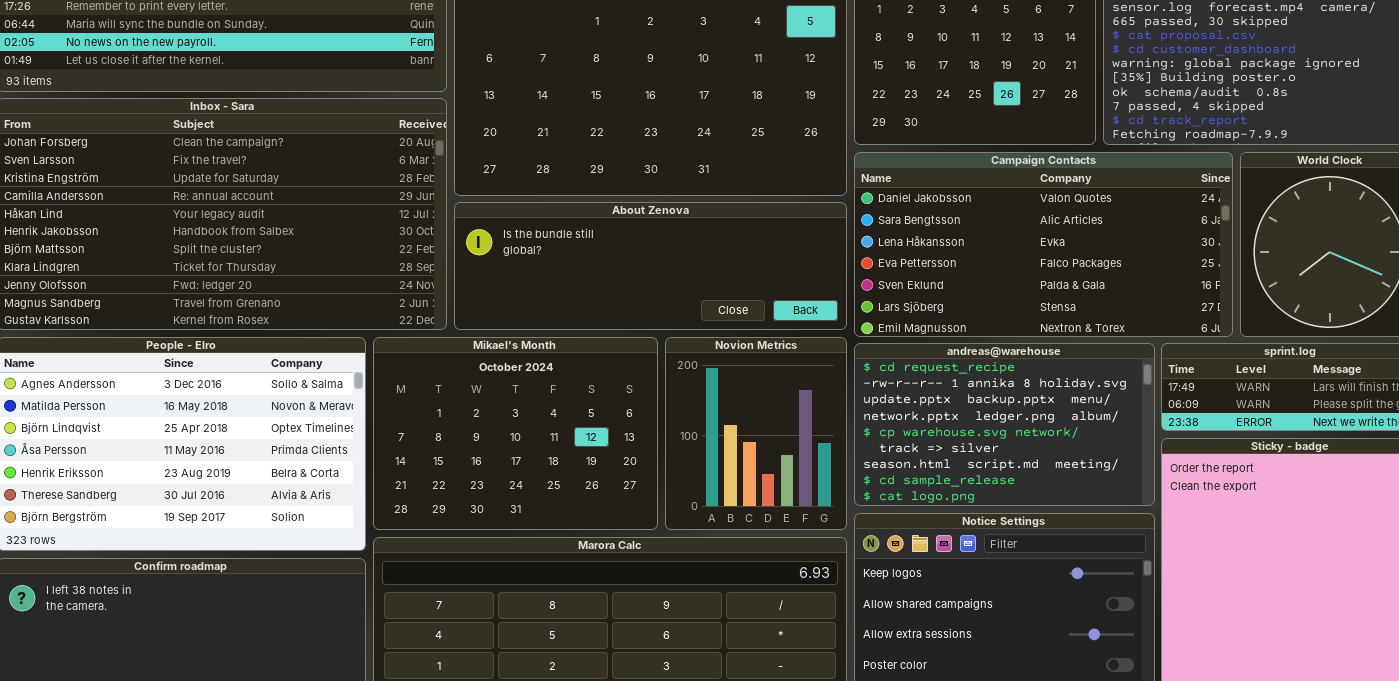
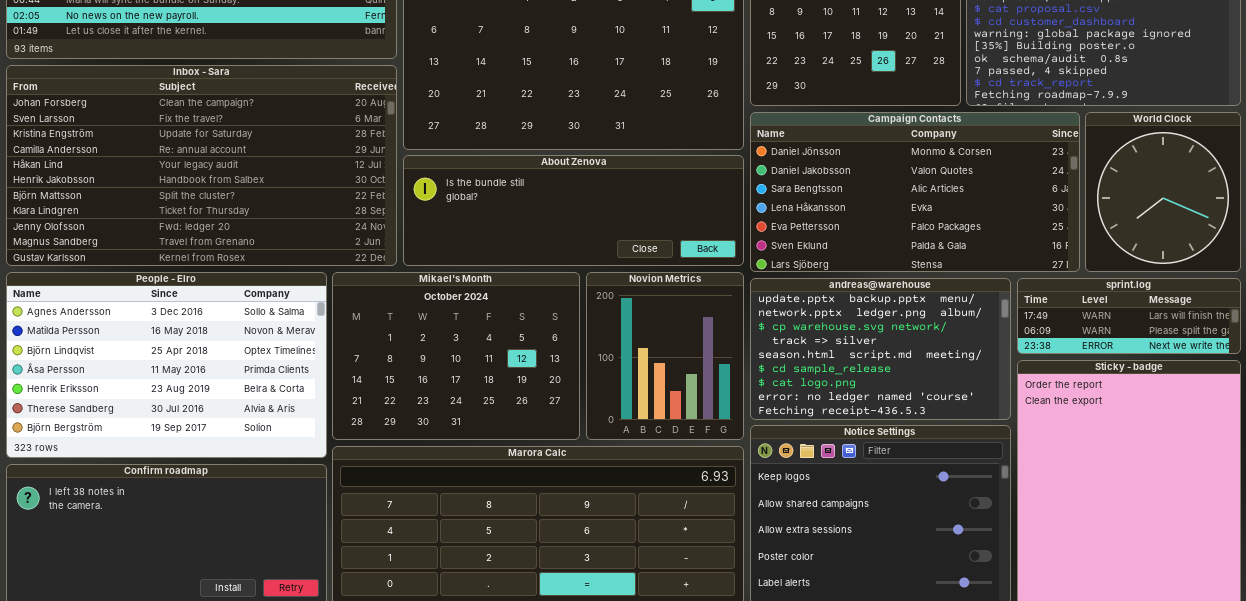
Campaign Contacts: [854,152,1233,337] -> [750,112,1080,272], scrolled up 1 row
andreas@warehouse: [854,343,1155,506] -> [750,278,1011,420], scrolled down 2 rows

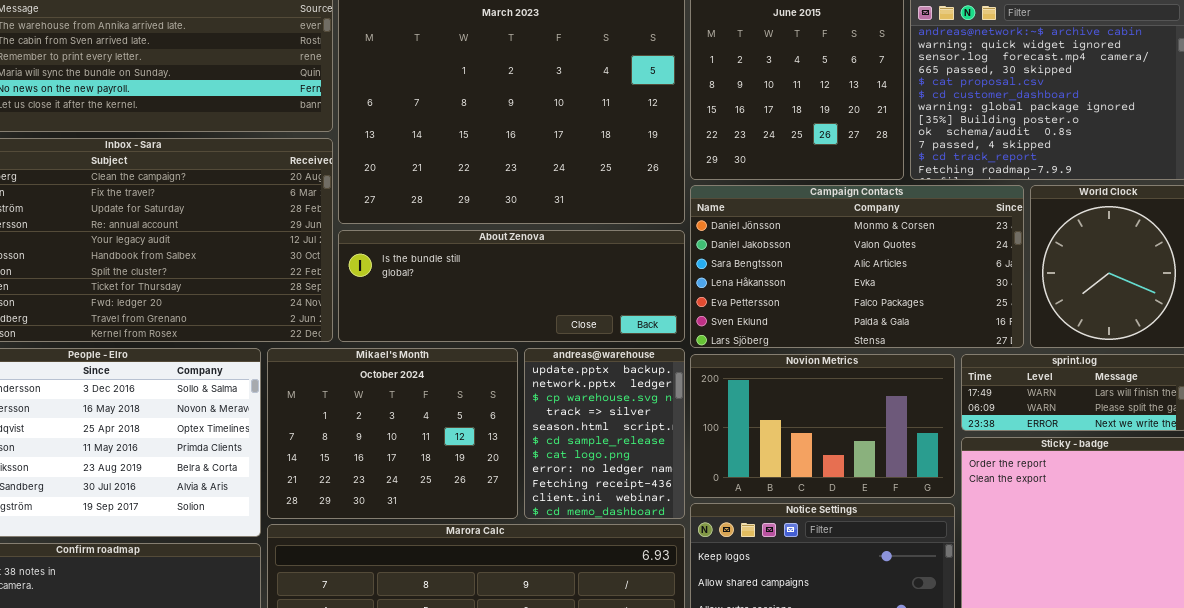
Novion Metrics: [586,272,744,440] -> [690,354,955,498], moved, resized
andreas@warehouse: [750,278,1011,420] -> [524,348,685,519], moved, resized

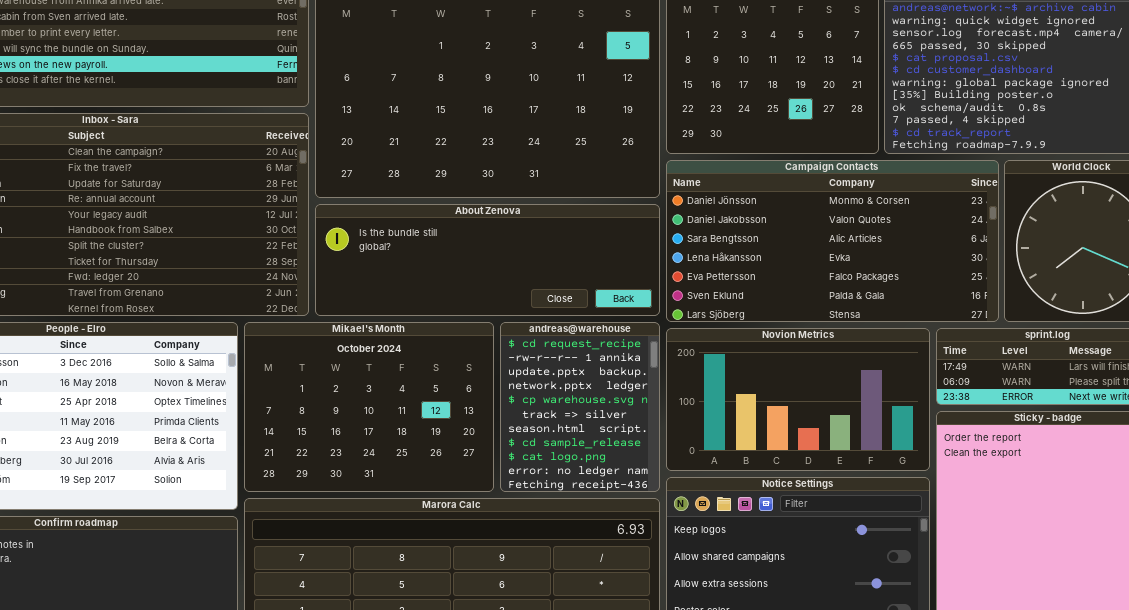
andreas@warehouse: [524,348,685,519] -> [500,322,660,492], scrolled up 2 rows

